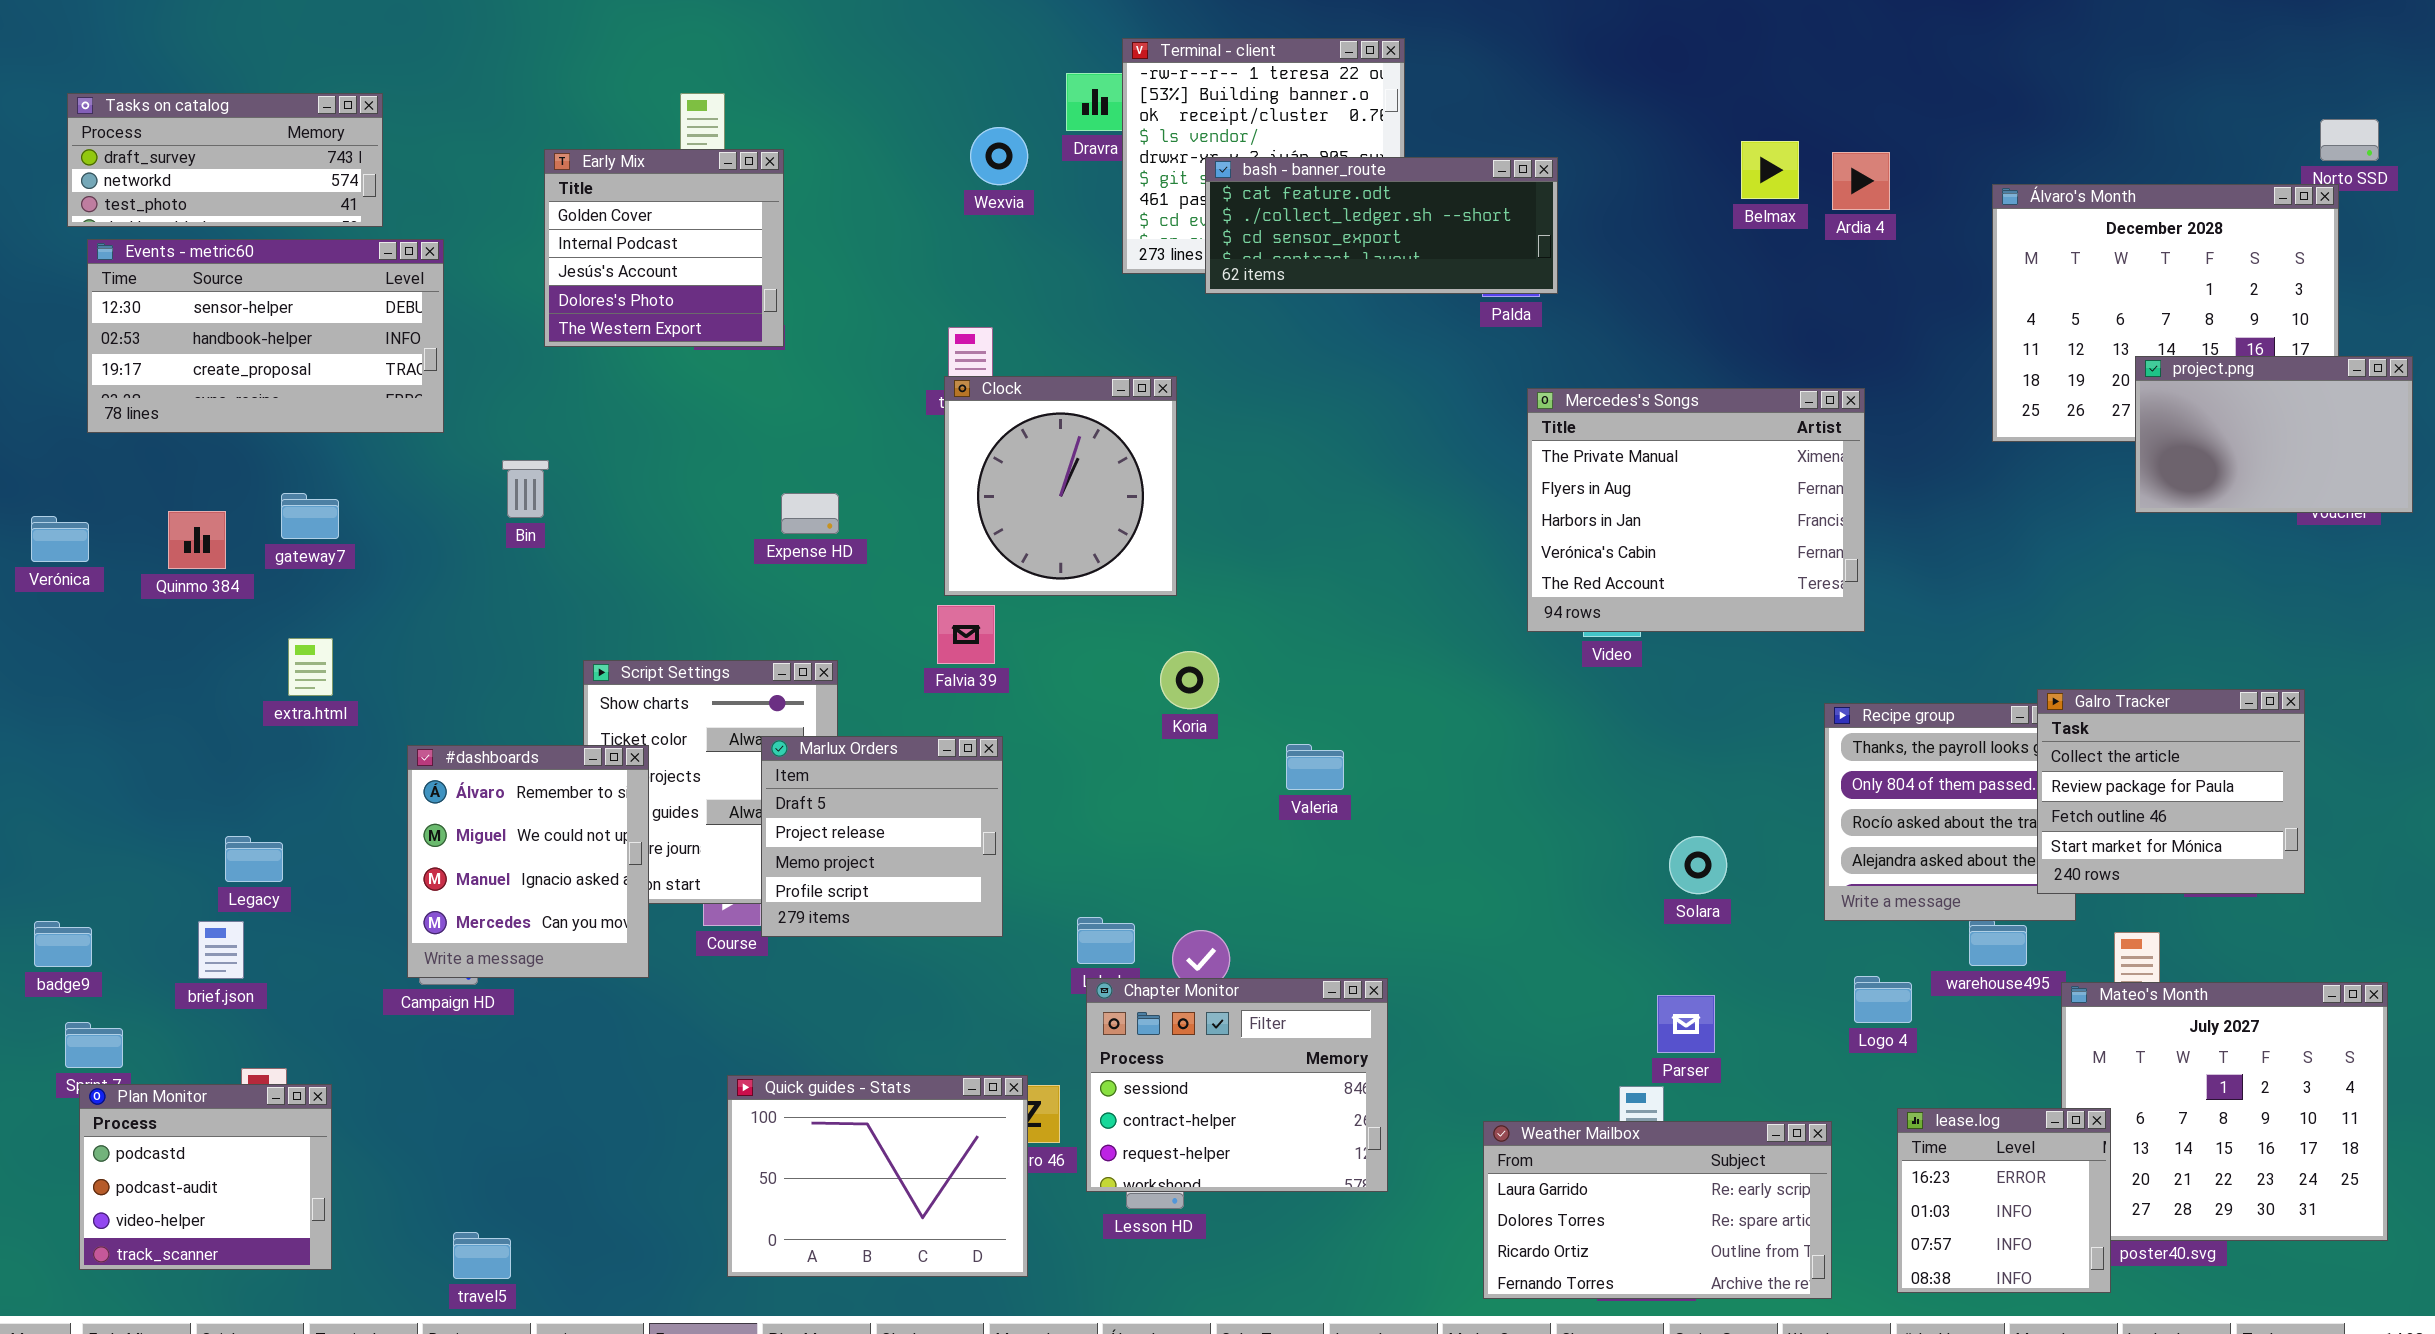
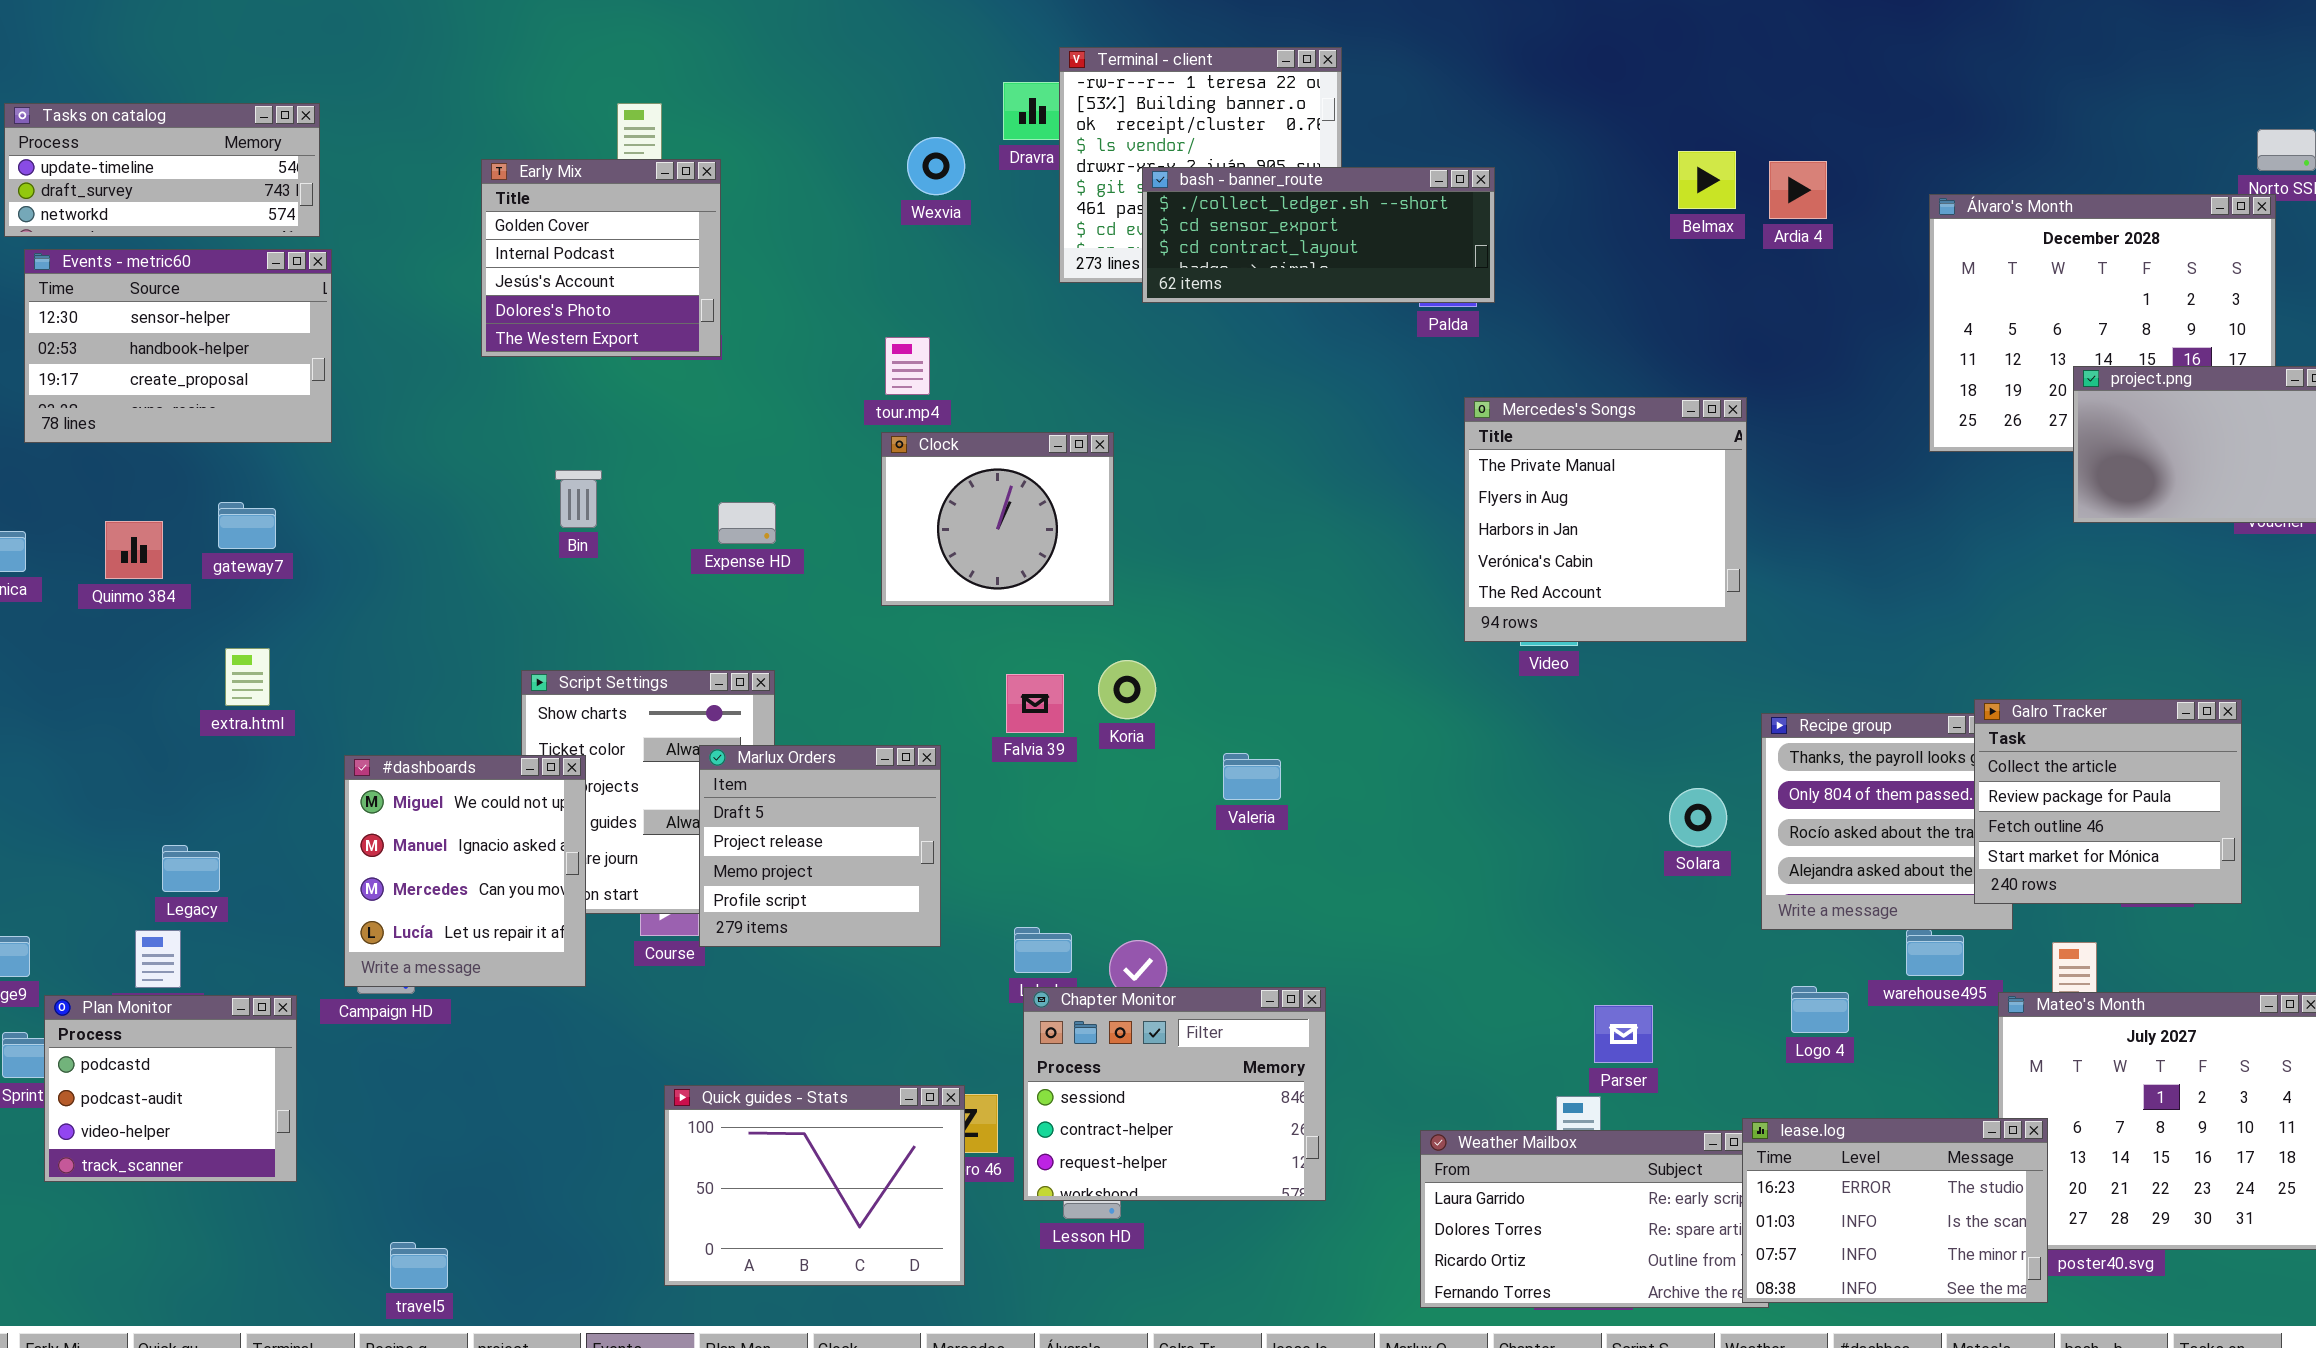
Tasks on catalog: [67,93,383,227] -> [4,103,320,237], scrolled up 1 row
bash - banner_route: [1205,157,1558,294] -> [1142,167,1495,303], scrolled down 1 row
Events - metric60: [87,239,444,433] -> [24,249,332,443], resized
Clock: [944,376,1177,596] -> [881,432,1114,606], resized
Mercedes's Songs: [1527,388,1865,632] -> [1464,397,1747,642], resized
Bin: [502,460,549,518] -> [555,470,602,528], moved
Falvia 39: [937,605,995,664] -> [1006,674,1064,733], moved
#dashboards: [407,745,649,978] -> [344,755,586,987], scrolled down 1 row
Solara: [1669,836,1727,894] -> [1669,788,1727,847], moved
Plan Monitor: [79,1084,332,1270] -> [44,995,297,1182], moved
lease.log: [1897,1108,2111,1293] -> [1742,1118,2048,1303], resized

